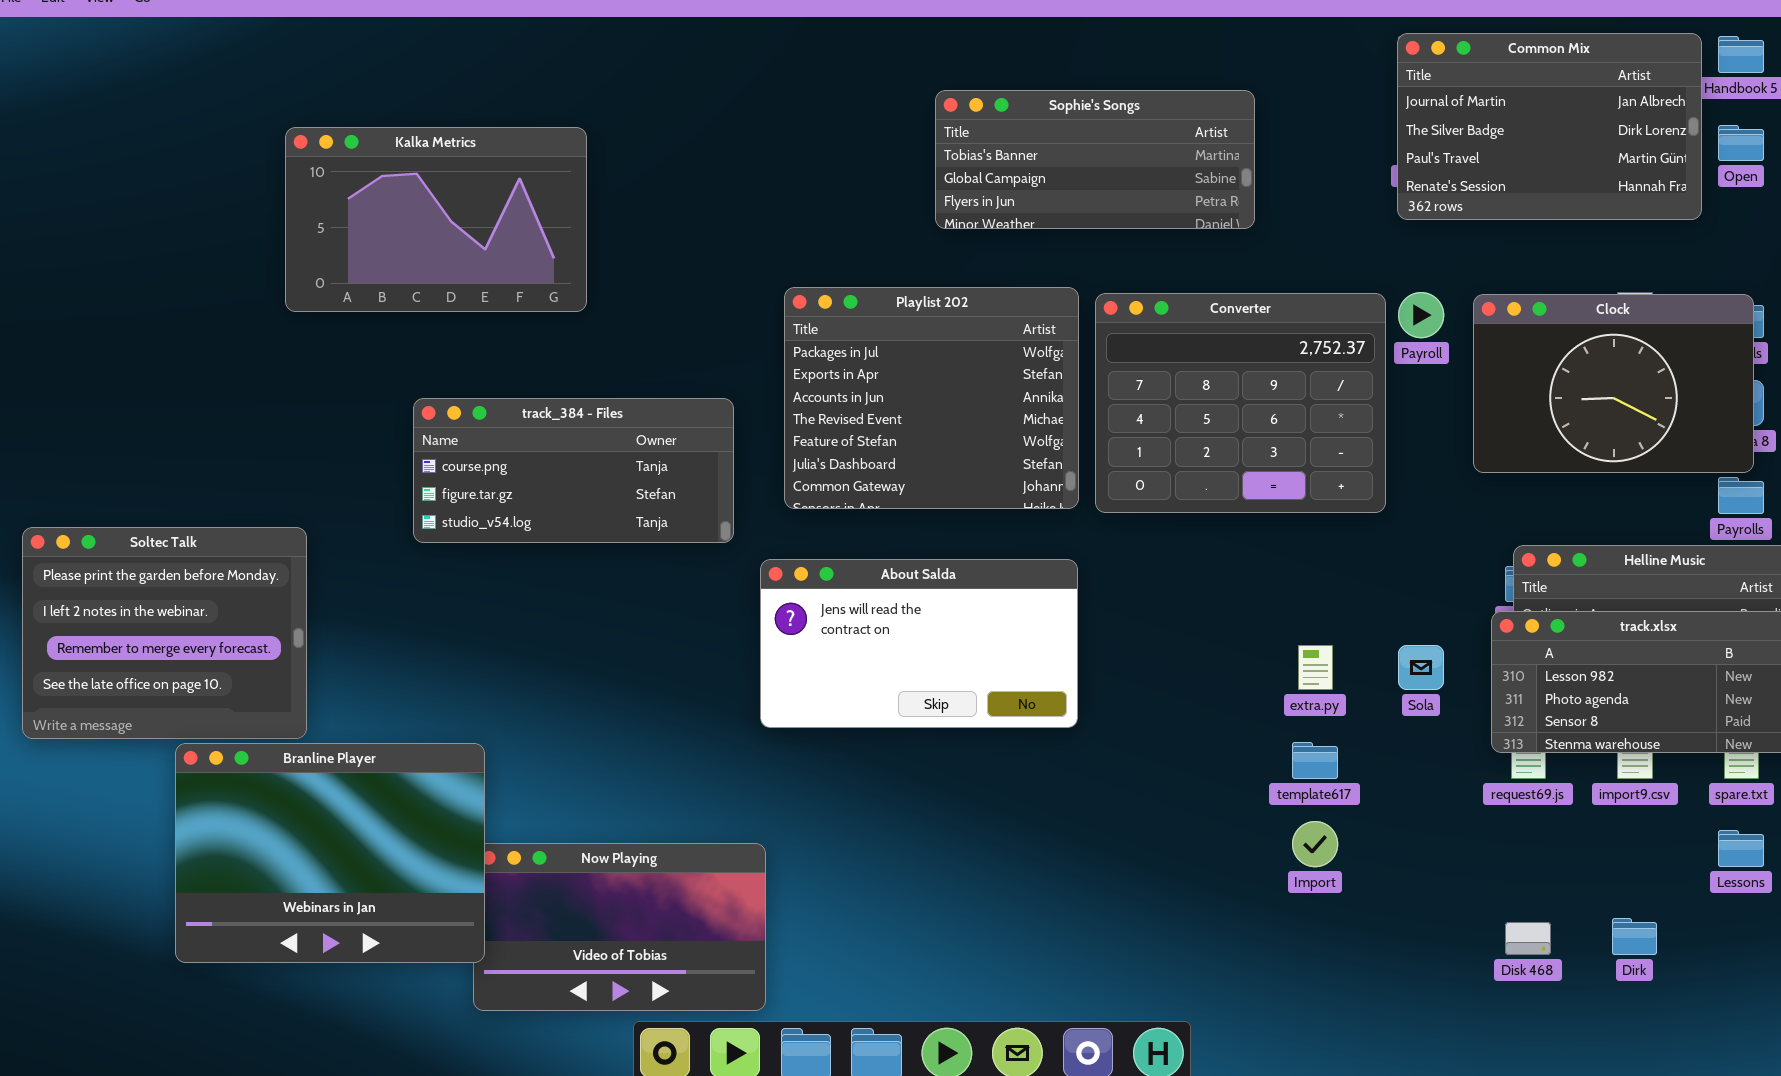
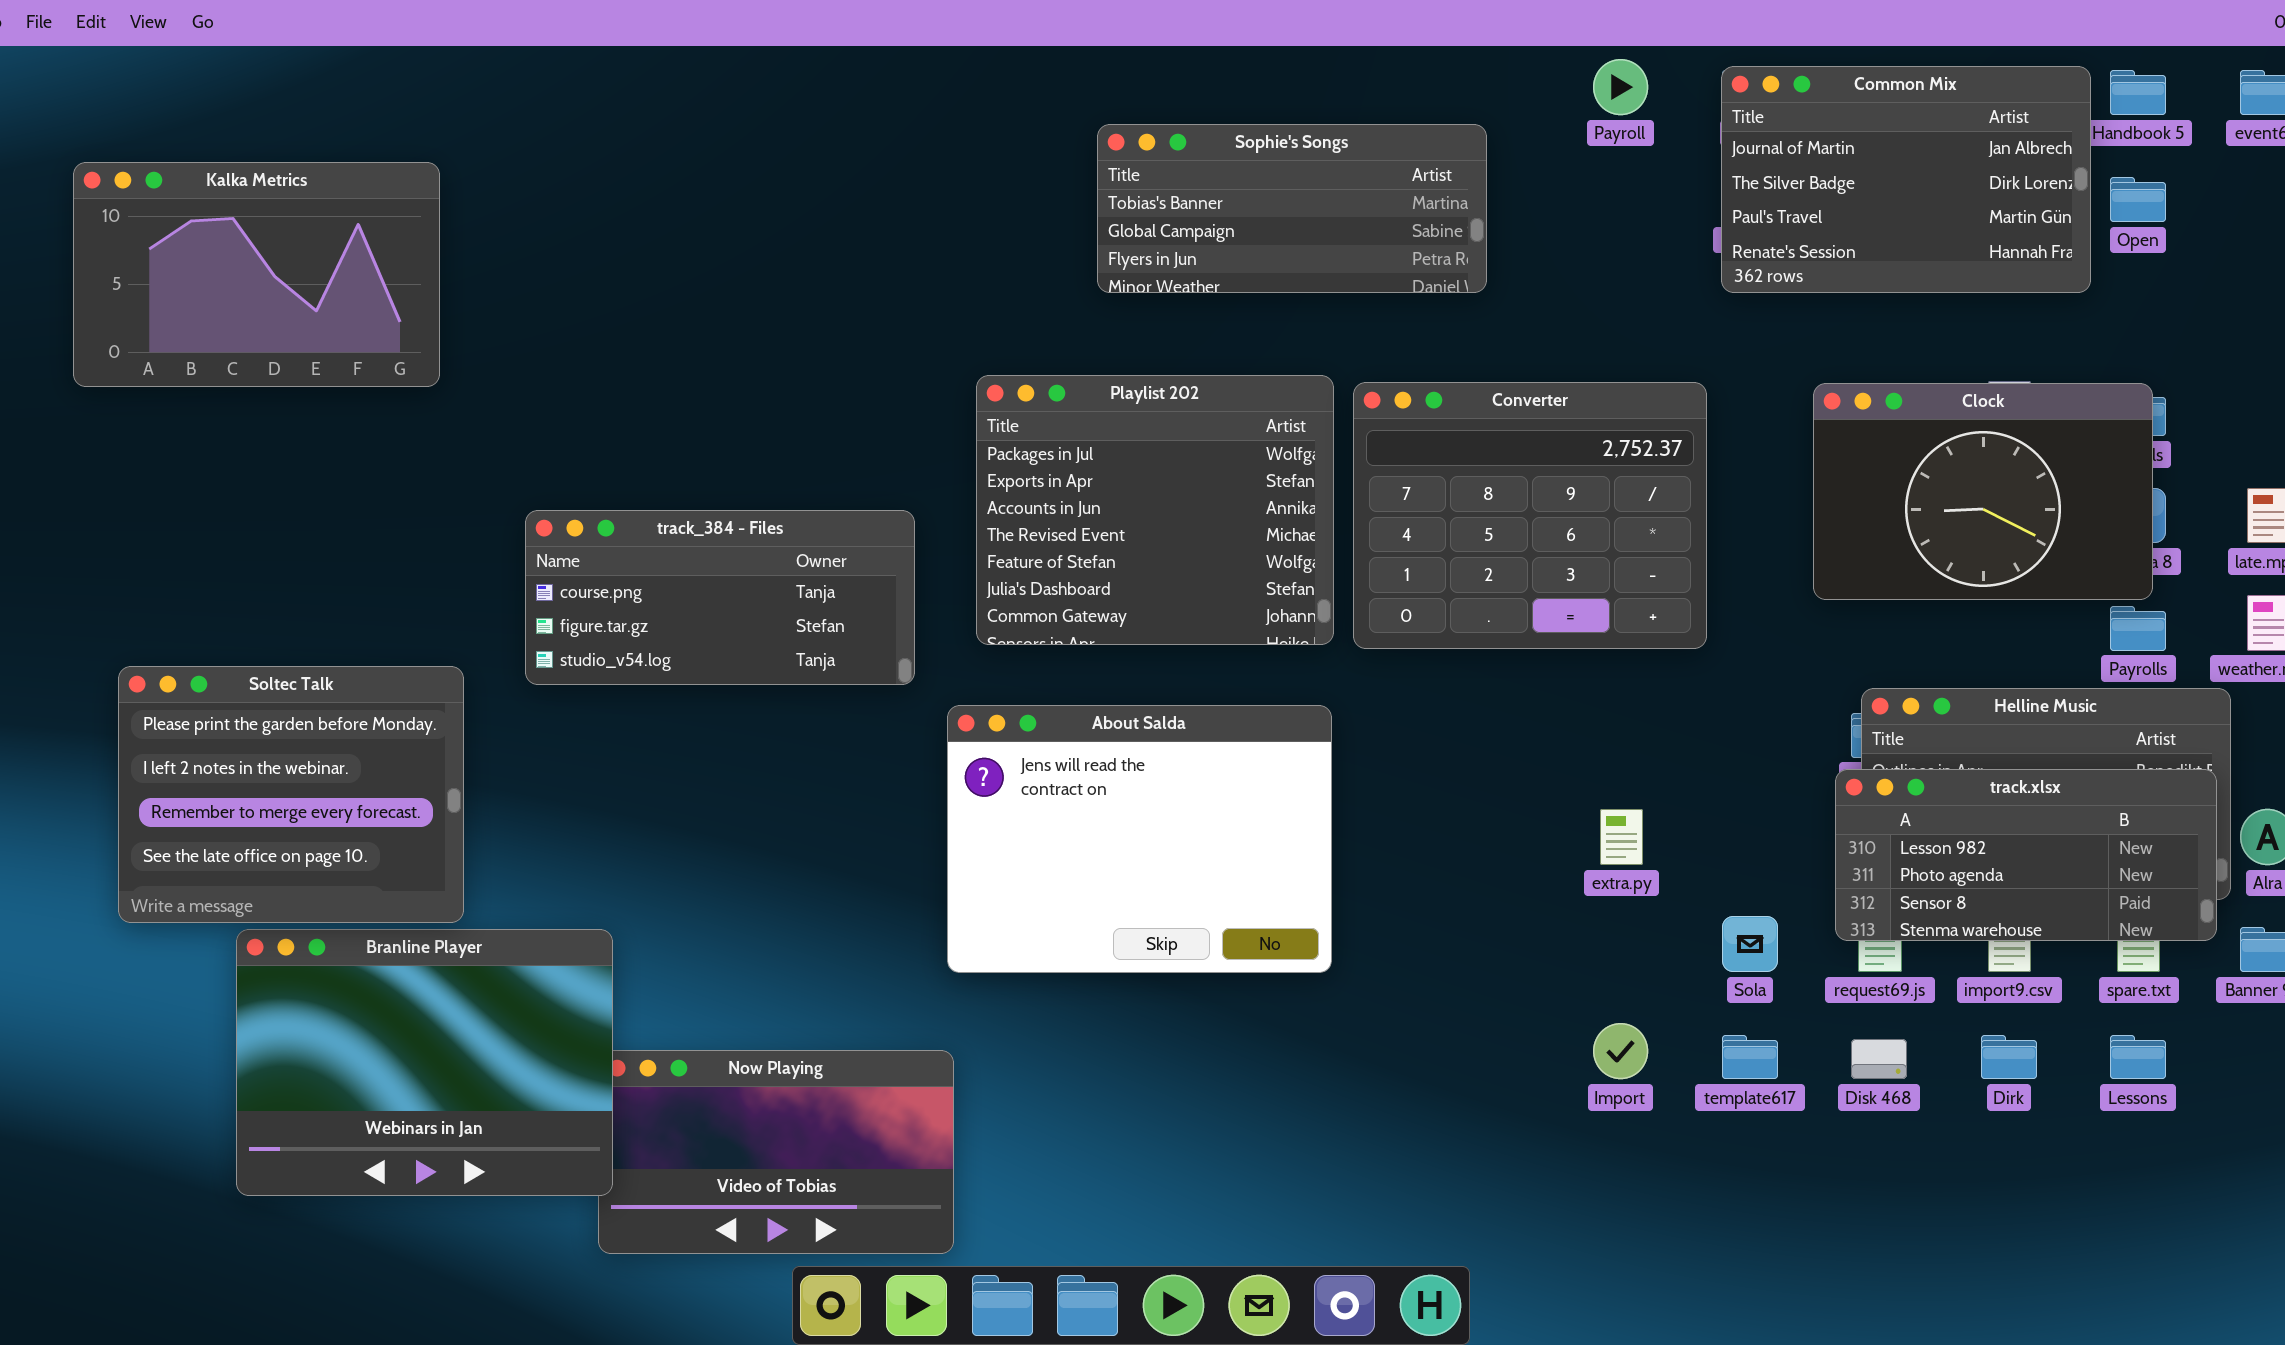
Sophie's Songs: [935,90,1255,229] -> [1097,124,1487,293], moved
Kalka Metrics: [285,127,587,312] -> [73,162,440,387], moved
Payroll: [1398,292,1444,338] -> [1593,59,1648,115], moved
Soltec Talk: [22,527,307,739] -> [118,666,464,923], moved
About Salda: [760,559,1078,728] -> [947,705,1332,973], resized
Sola: [1398,645,1444,690] -> [1722,916,1778,972], moved
template617: [1292,742,1338,779] -> [1722,1035,1778,1079], moved
Dirk: [1612,918,1657,955] -> [1981,1035,2037,1079], moved
Disk 468: [1505,922,1551,955] -> [1851,1039,1907,1079], moved

